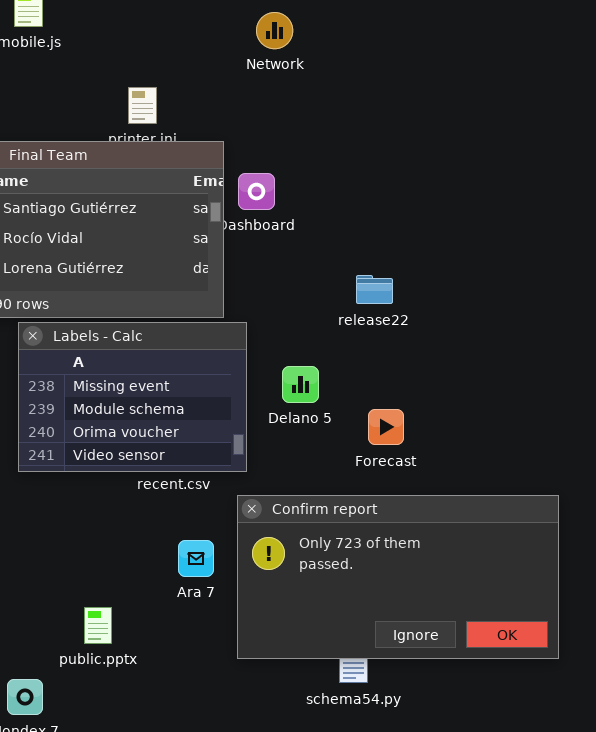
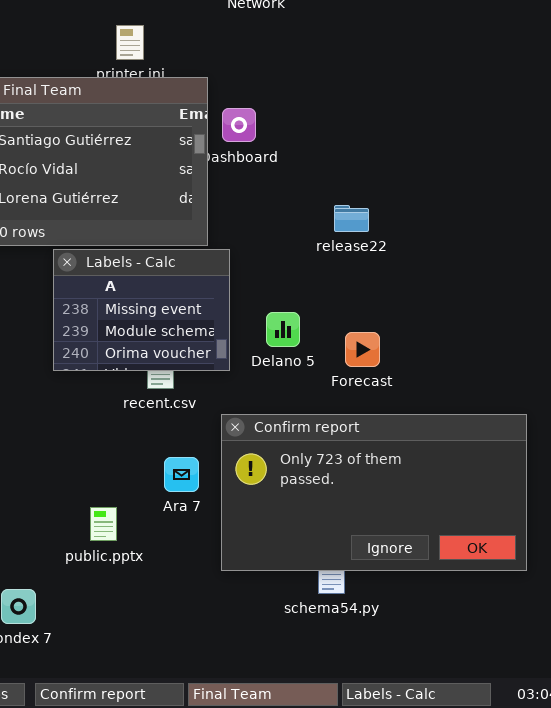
Labels - Calc: [18,322,247,472] -> [53,249,230,371], resized
Delano 5: [282,366,319,403] -> [266,312,300,347], moved
public.pptx: [84,607,112,644] -> [90,507,117,541], moved

